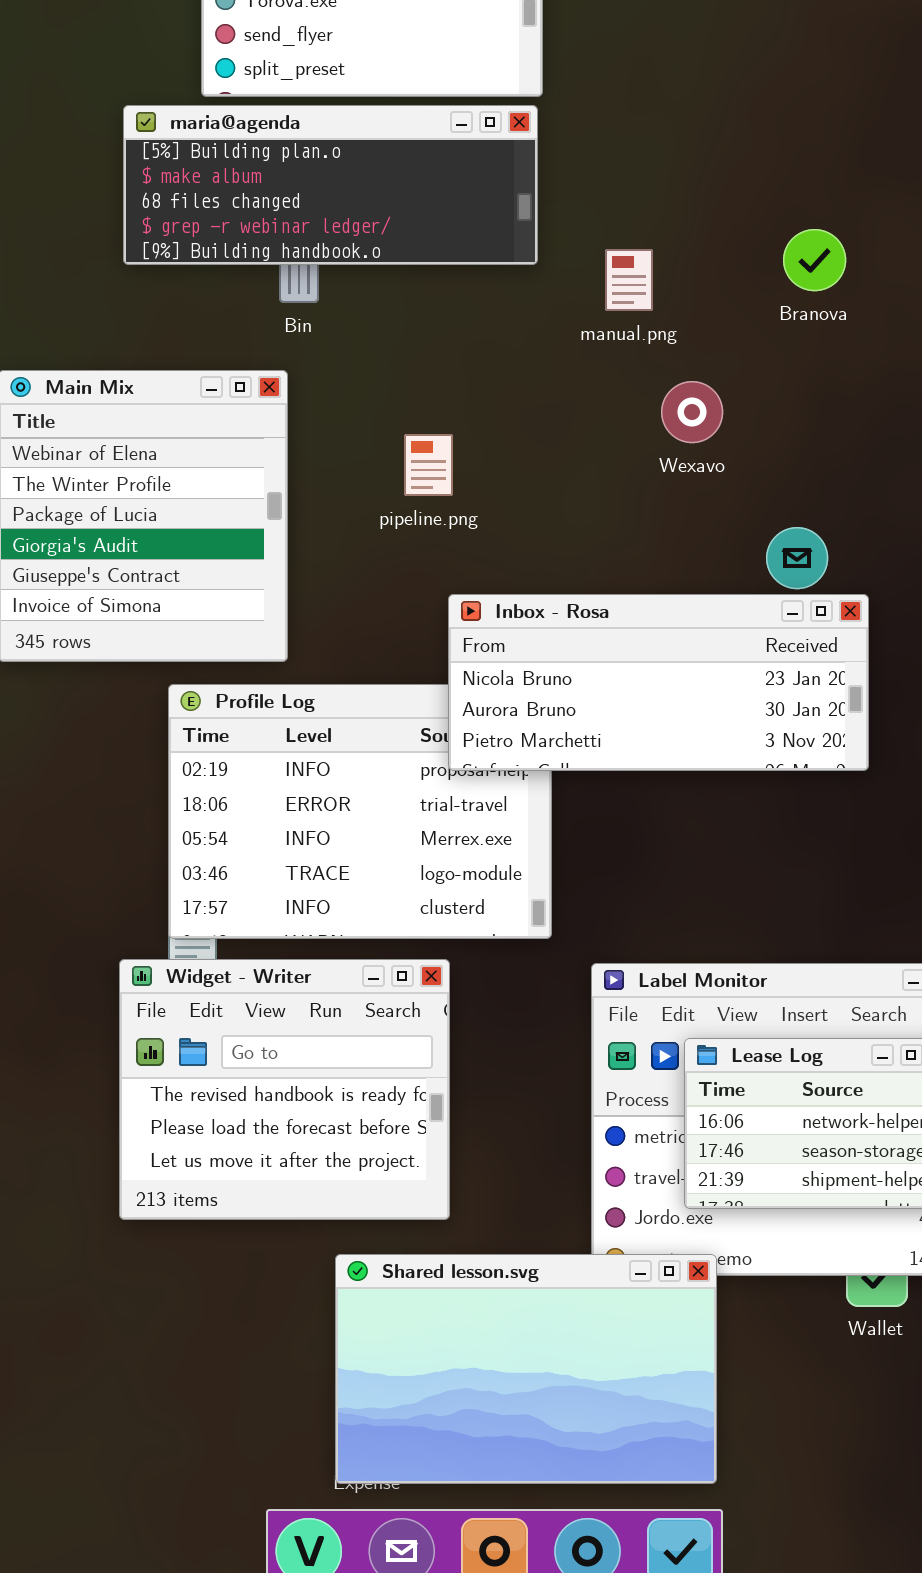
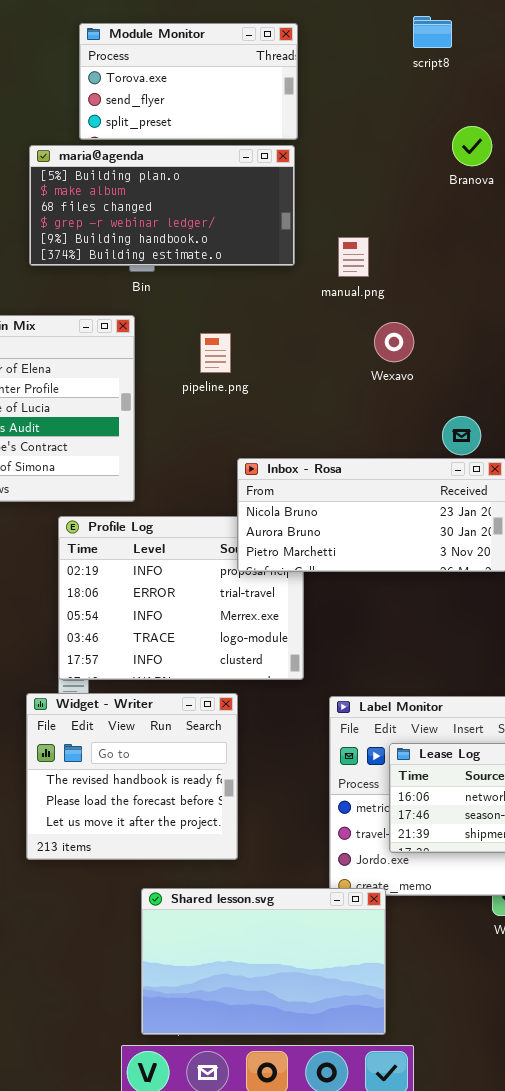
maria@agenda: [123,105,538,265] -> [29,145,295,266], resized
Branova: [783,229,846,291] -> [452,126,492,166], moved
pipeline.png: [404,434,453,496] -> [200,333,231,373], moved
Shared lesson.svg: [335,1254,717,1484] -> [141,888,386,1035], moved

